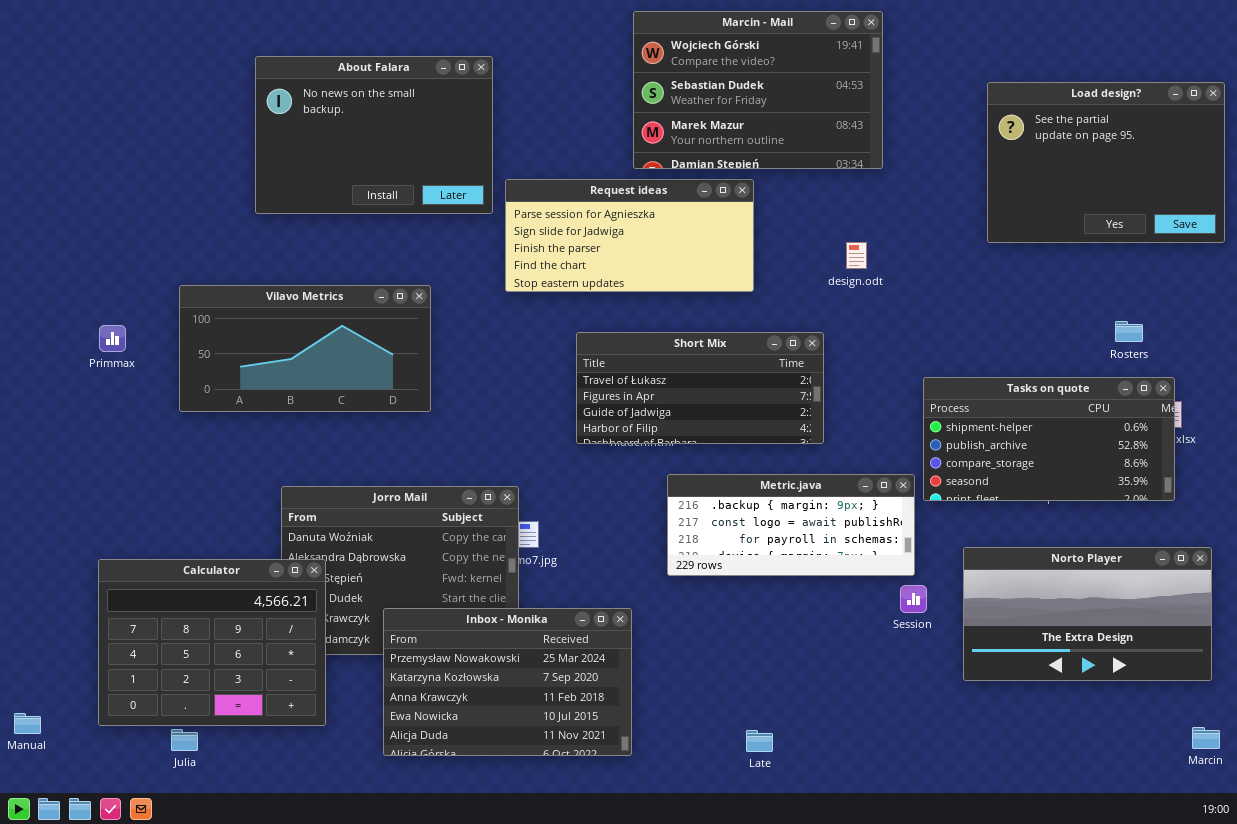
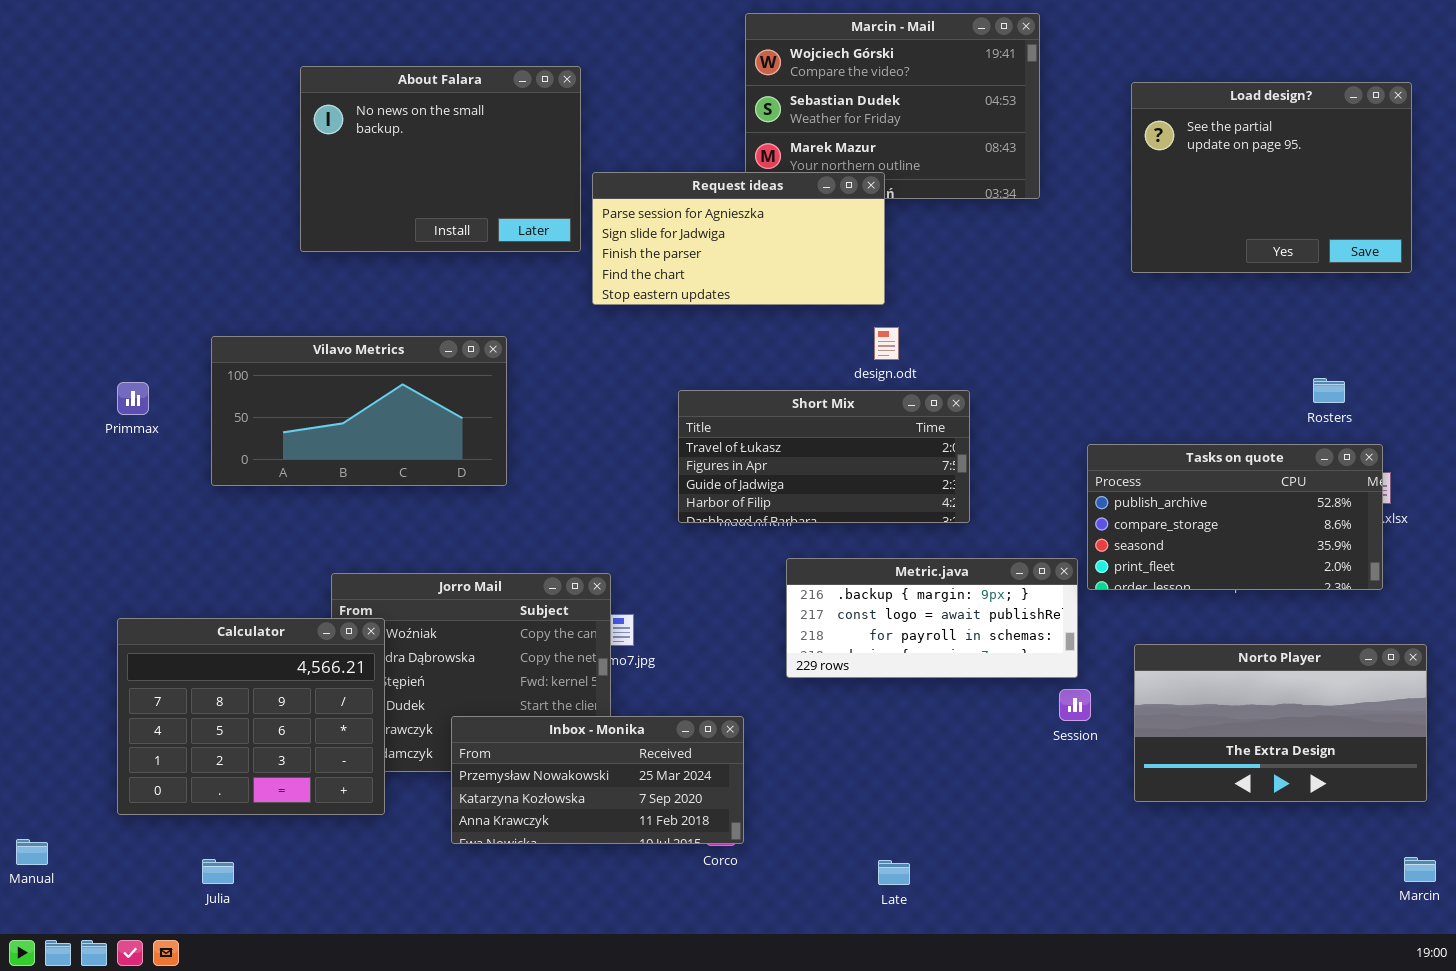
Load design?: [987,82,1225,243] -> [1131,82,1412,273], moved
Request ideas: [505,179,754,292] -> [592,172,885,305], moved
design.odt: [846,242,867,269] -> [874,327,899,360], moved
Tasks on quote: [923,377,1175,501] -> [1087,444,1383,590], scrolled down 1 row
Calculator: [98,559,326,726] -> [117,618,385,815], moved
Inbox - Monika: [383,608,632,756] -> [451,716,744,844], resized

